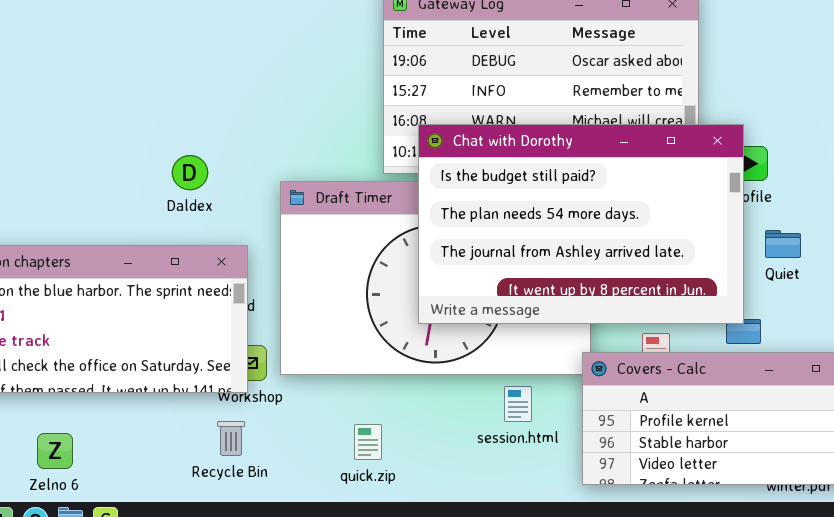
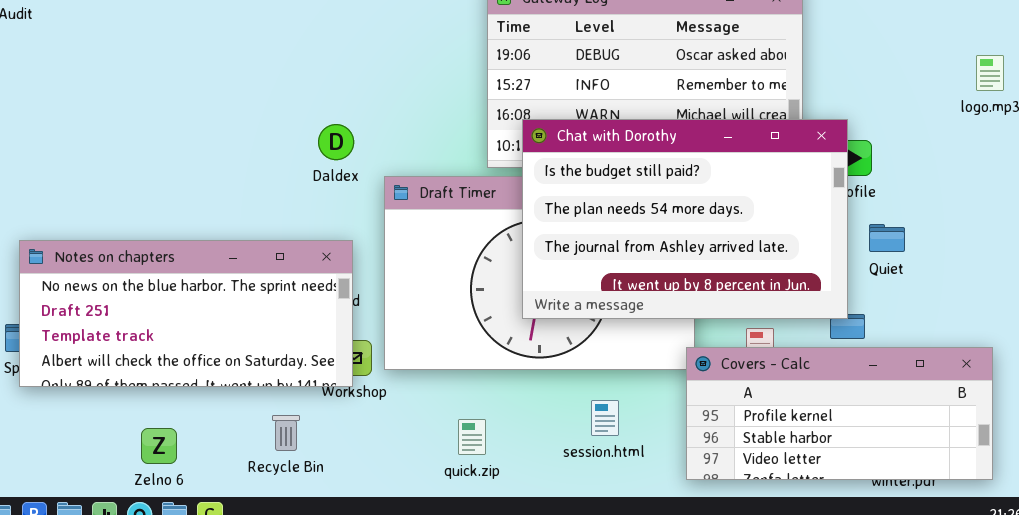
Daldex: [172,155,208,190] -> [318,124,354,160], moved
session.html: [504,386,532,422] -> [591,400,619,436], moved
Recycle Bin: [217,421,245,456] -> [272,415,300,451], moved

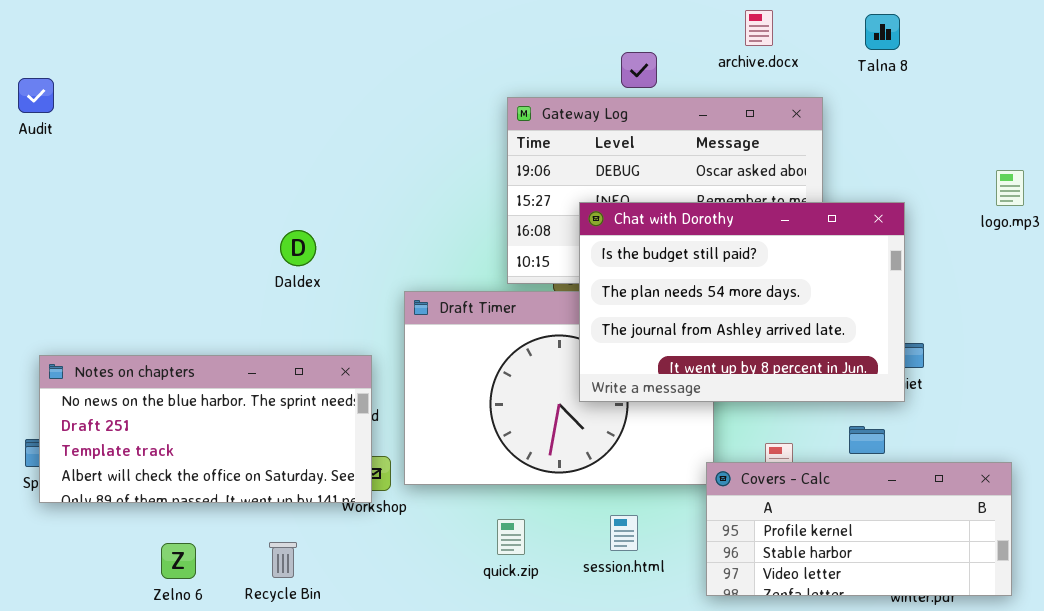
Chat with Dorothy: [522,119,848,319] -> [579,202,905,402], moved
Daldex: [318,124,354,160] -> [280,230,316,266], moved
Recycle Bin: [272,415,300,451] -> [269,542,297,578], moved
quick.zip: [458,419,486,455] -> [497,519,525,555], moved

